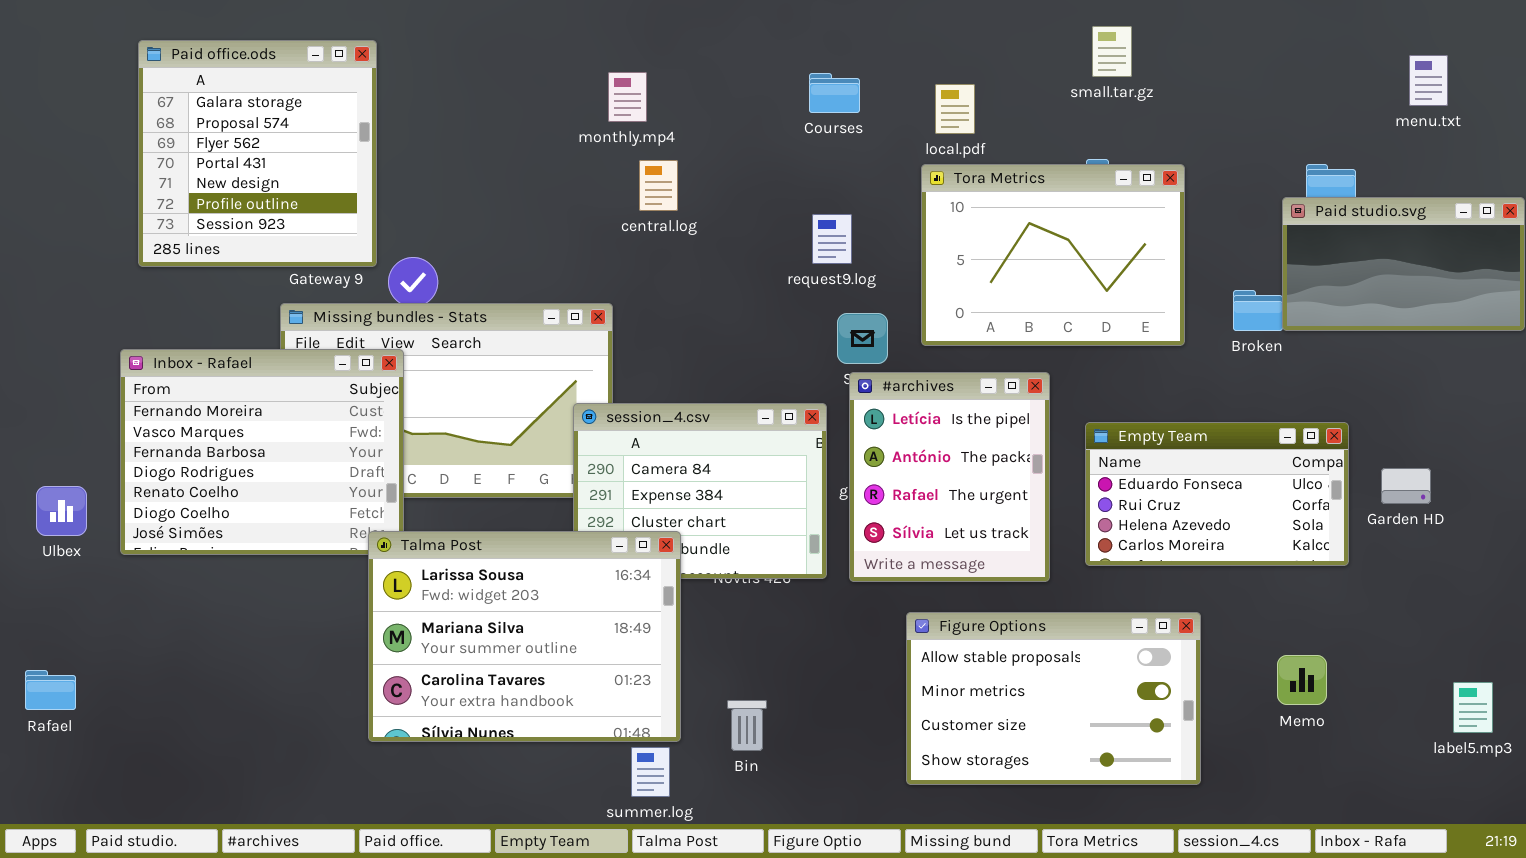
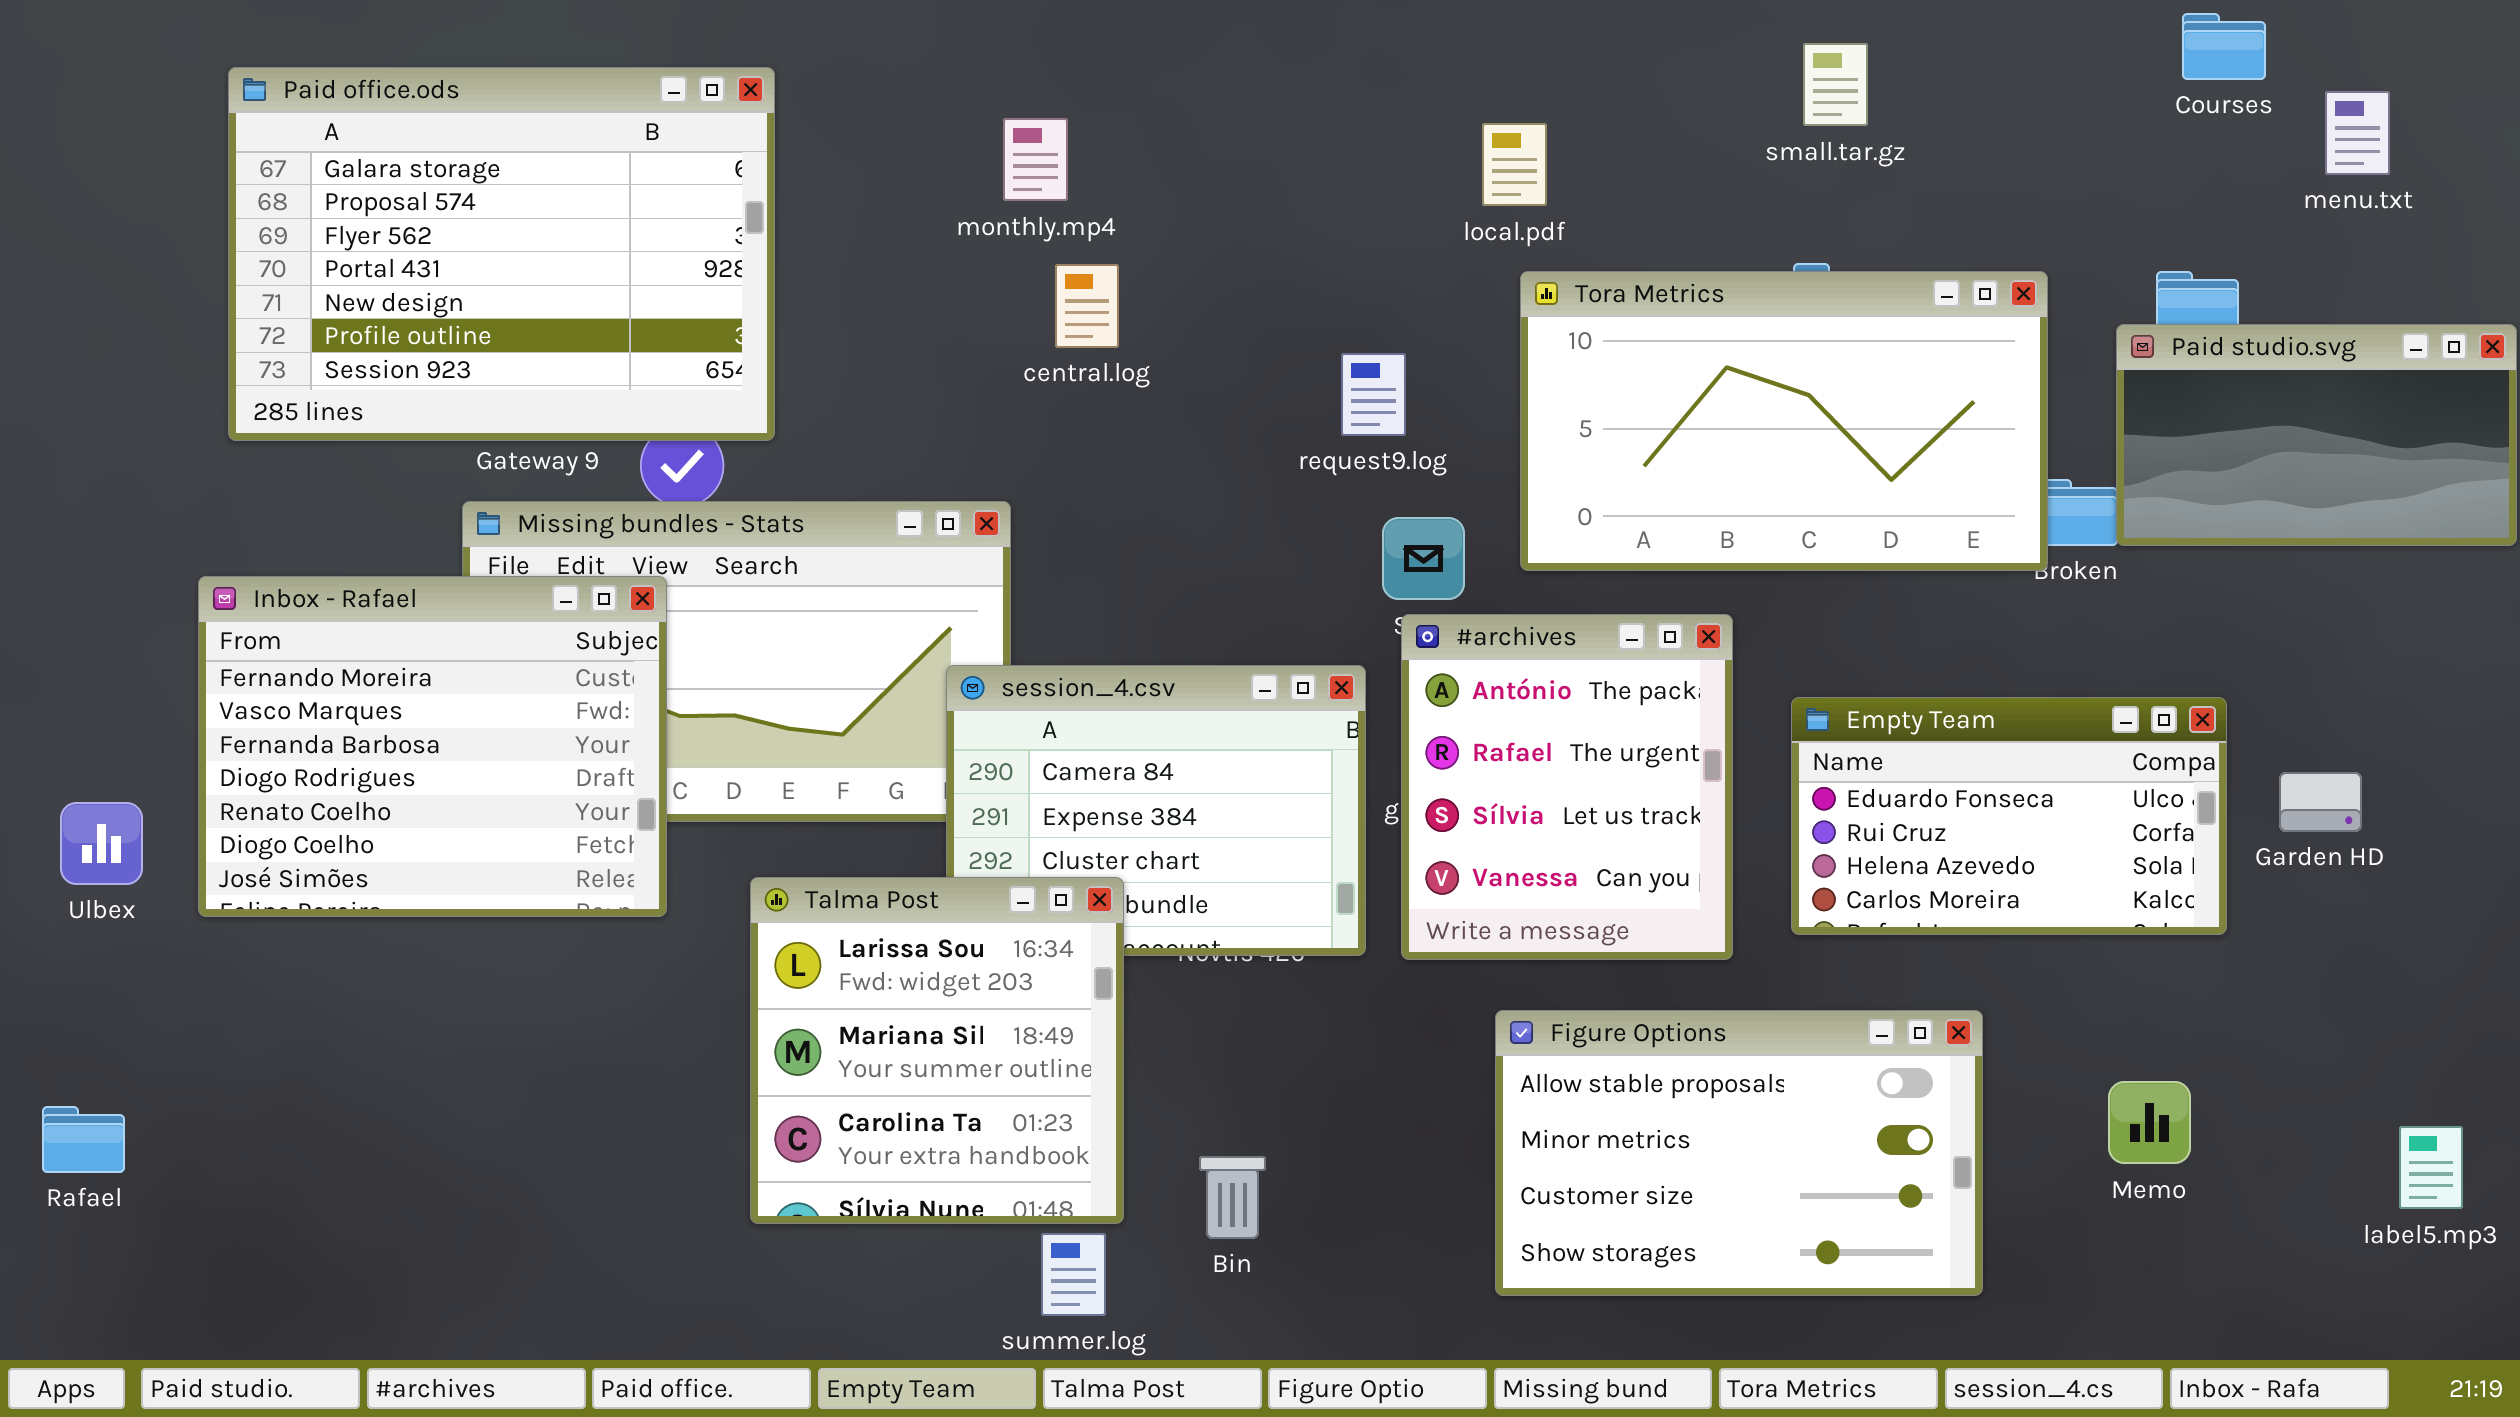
Paid office.ods: [138,40,377,267] -> [228,67,775,441], resized
Courses: [809,73,860,113] -> [2182,13,2266,80], moved
local.pdf: [935,84,975,134] -> [1482,123,1547,206], moved
Tora Metrics: [921,164,1185,346] -> [1520,271,2048,571], resized
#archives: [849,372,1050,582] -> [1401,614,1733,960], scrolled down 1 row
Talma Post: [368,531,681,742] -> [750,877,1124,1224], resized

